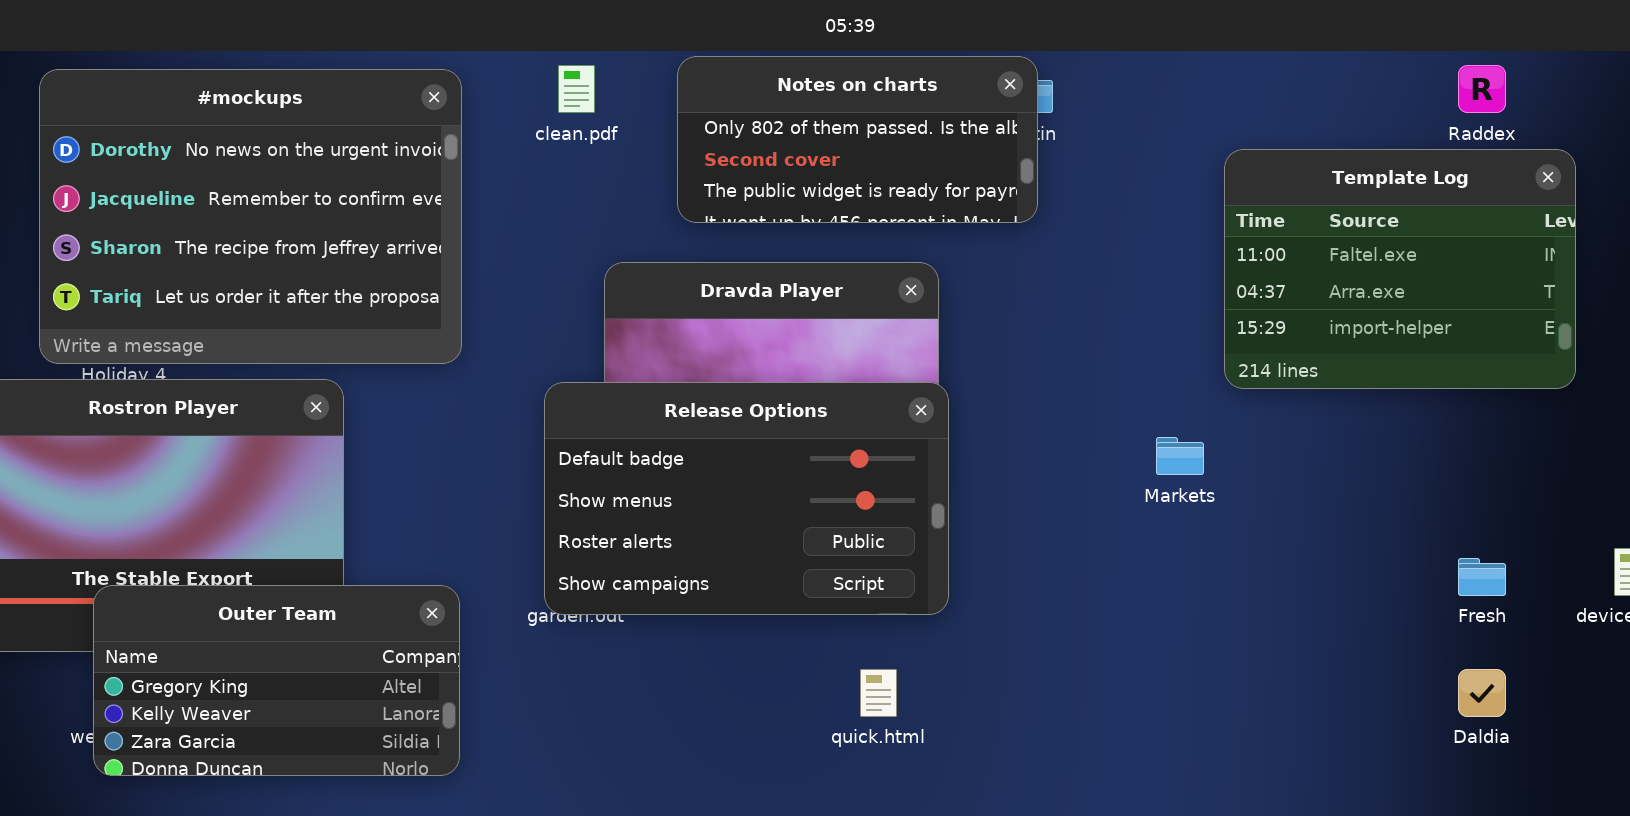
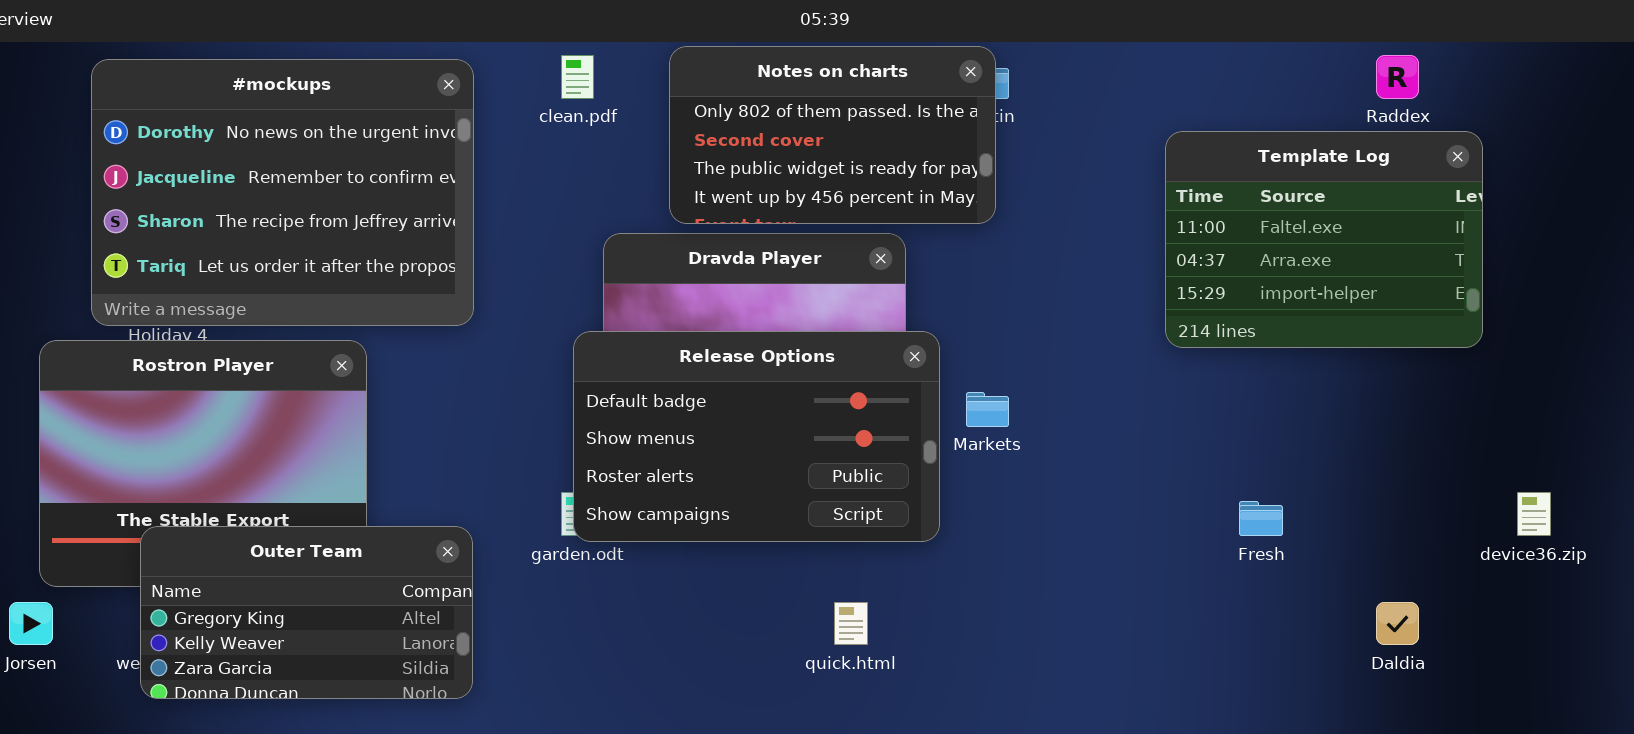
Notes on charts: [677,56,1038,223] -> [669,46,996,224], resized
Release Options: [544,382,949,615] -> [573,331,940,542], moved
Markets: [1156,437,1204,475] -> [966,392,1009,427], moved
Fresh: [1458,558,1506,596] -> [1239,501,1283,536], moved

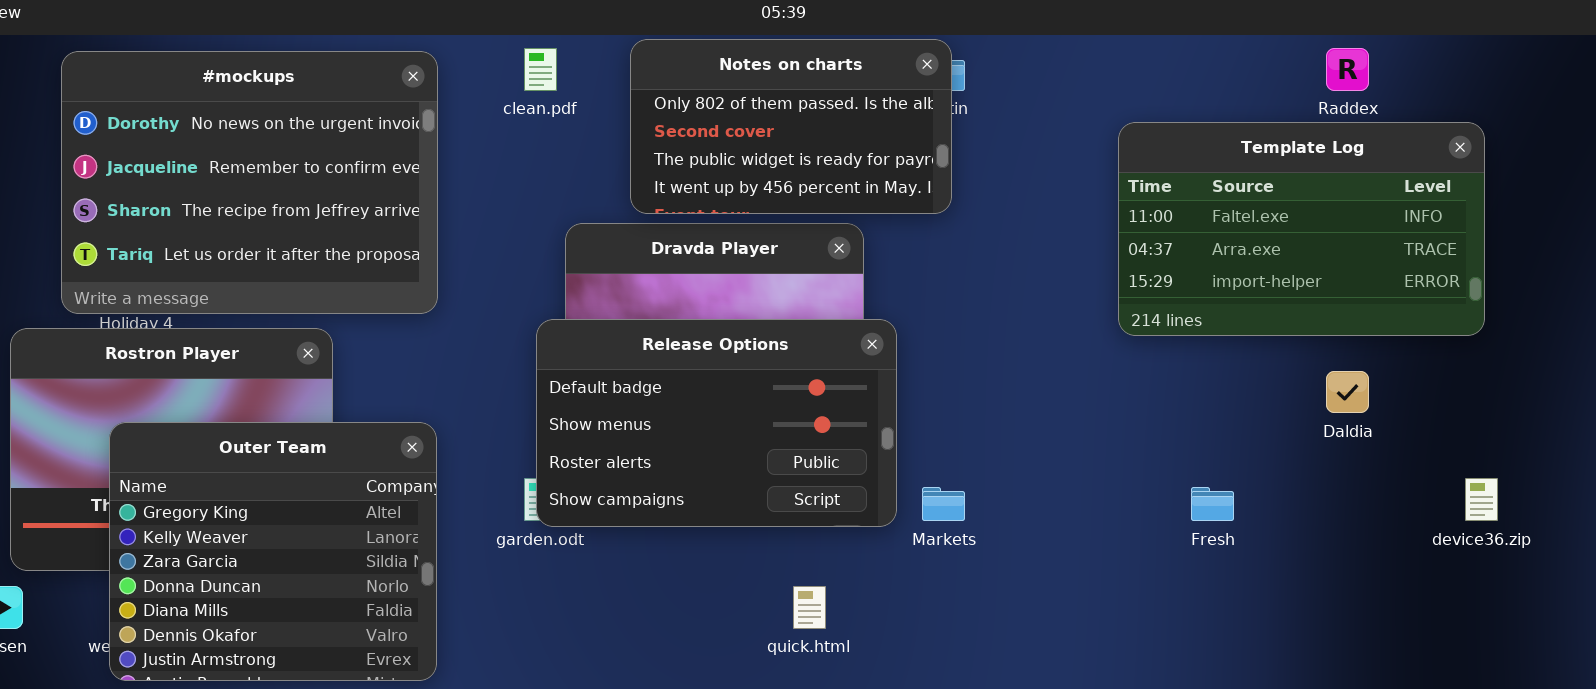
Template Log: [1165,131,1483,348] -> [1118,122,1485,336], resized
Markets: [966,392,1009,427] -> [922,487,965,521], moved
Outer Team: [140,526,473,699] -> [109,422,437,681], resized
Daldia: [1376,602,1419,645] -> [1326,371,1369,413], moved

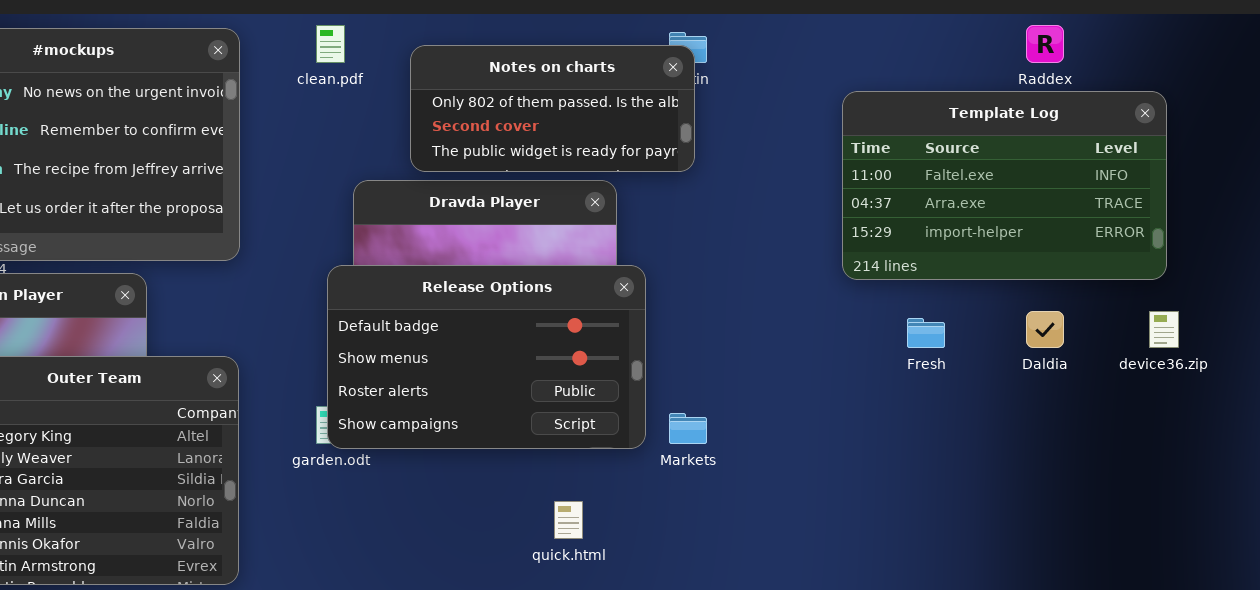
Notes on charts: [630,39,952,214] -> [410,45,695,172], resized
device36.zip: [1465,478,1498,521] -> [1149,311,1179,348], moved
Fresh: [1191,487,1234,521] -> [907,318,945,348], moved

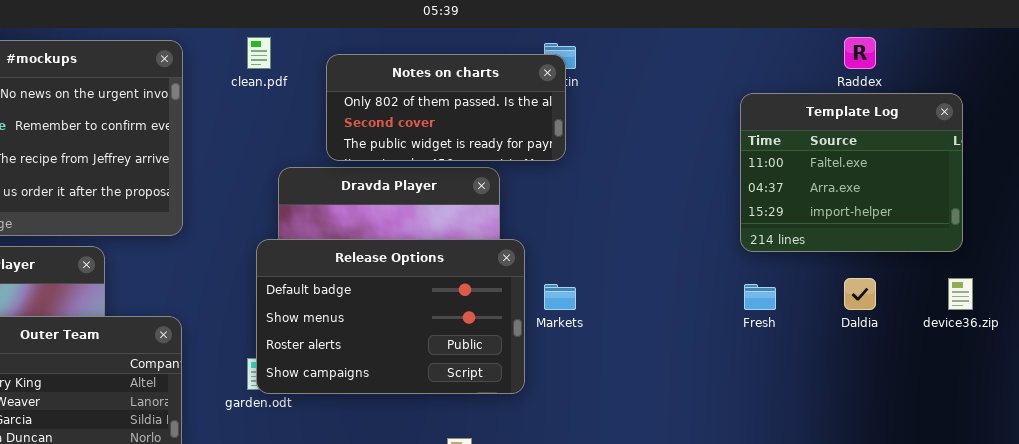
Template Log: [842,91,1167,280] -> [740,93,963,252], resized
Markets: [669,413,707,444] -> [544,284,576,310], moved

